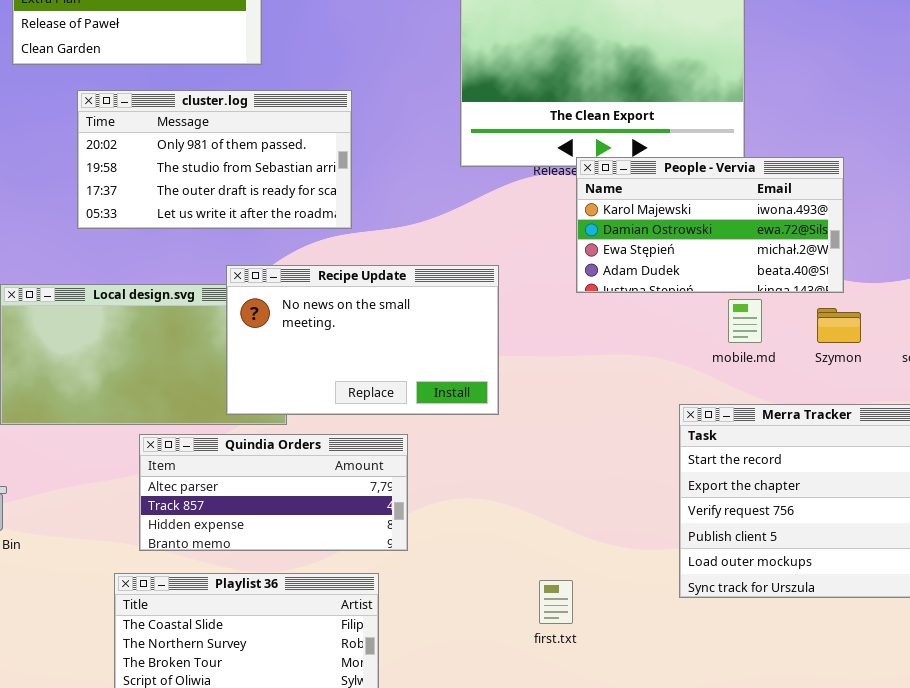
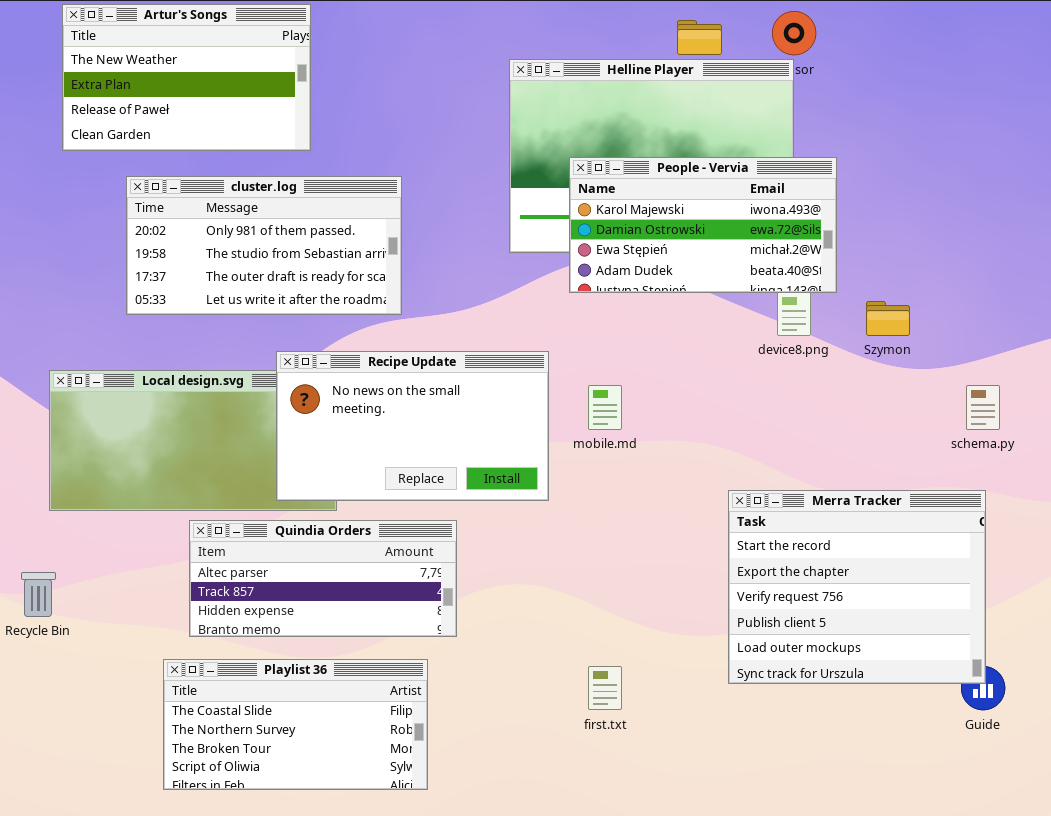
People - Vervia: [576,157,844,293] -> [569,157,837,293], moved
mobile.md: [728,299,762,343] -> [588,385,622,430], moved
Szymon: [817,308,861,343] -> [866,301,910,336], moved

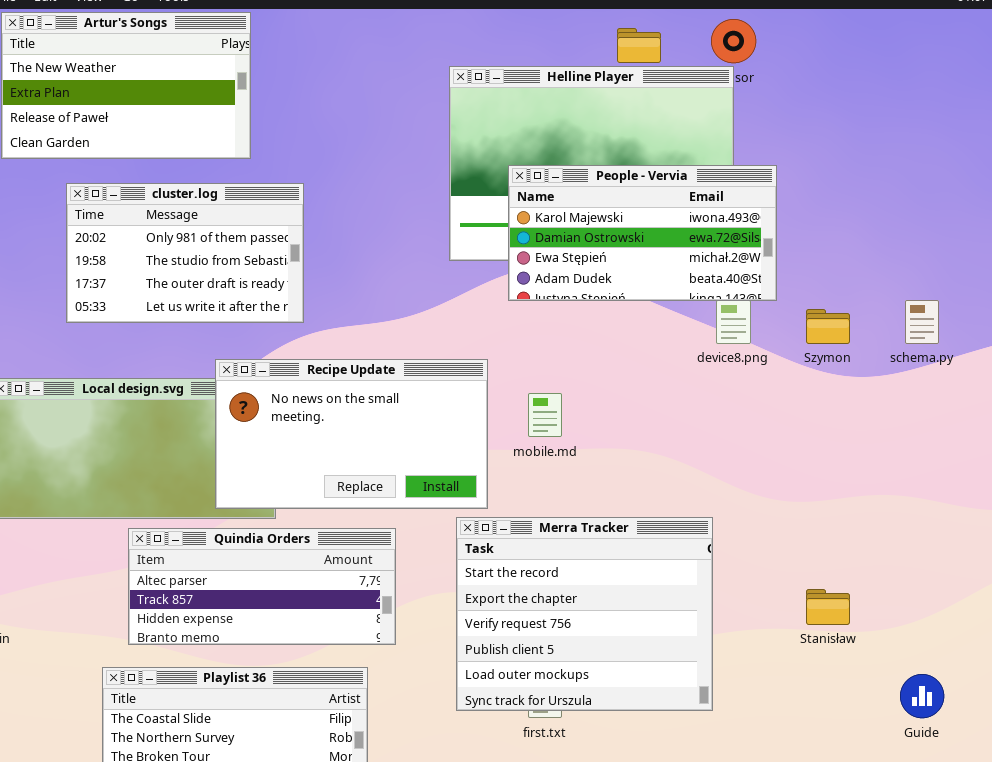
cluster.log: [126,176,402,315] -> [66,183,304,323], resized
schema.py: [966,385,1000,430] -> [905,300,939,344], moved
Merra Tracker: [728,490,986,684] -> [456,517,713,711], moved

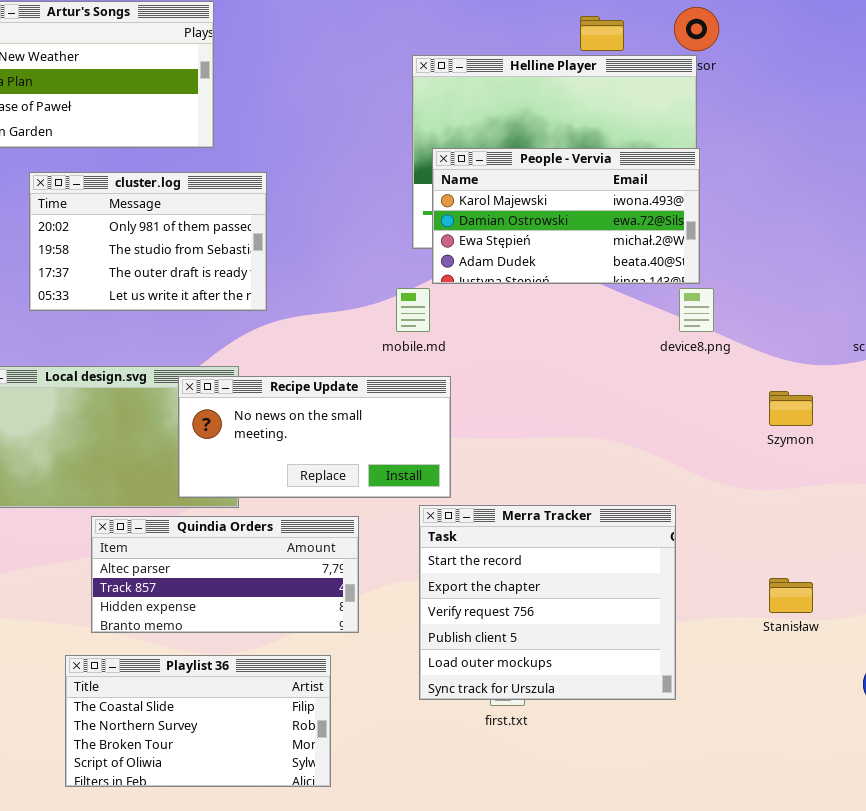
People - Vervia: [508,165,777,301] -> [432,148,700,284], moved
Szymon: [806,309,850,344] -> [769,391,813,426], moved
Recipe Update: [215,359,488,509] -> [178,376,451,498], resized
mobile.md: [528,393,562,437] -> [396,288,430,332], moved

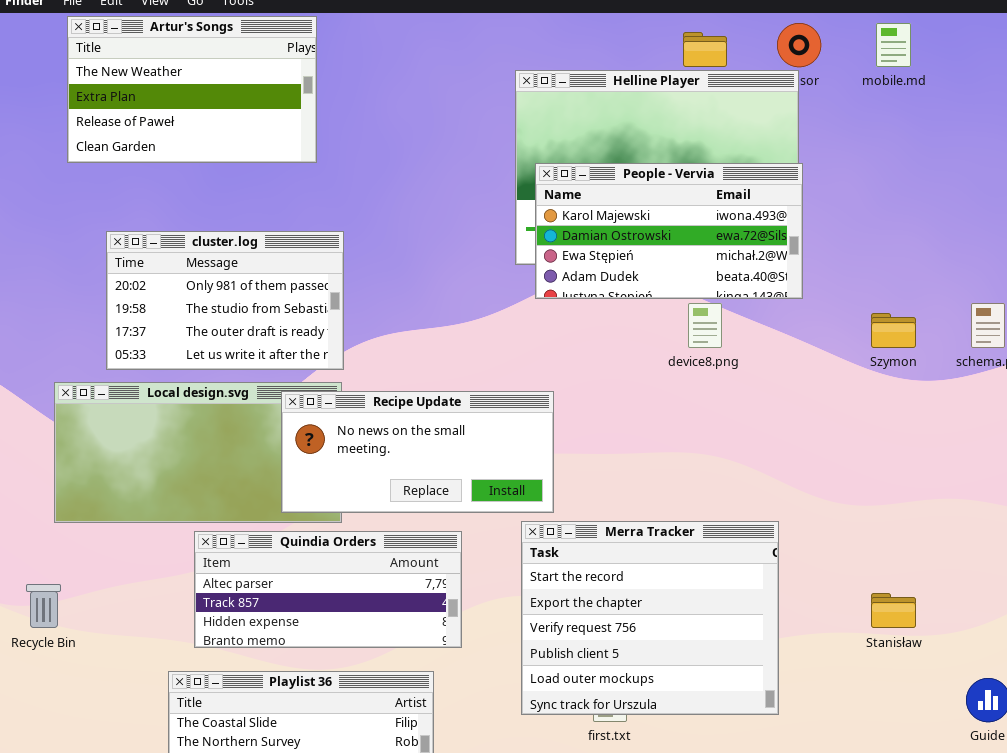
cluster.log: [29,172,267,311] -> [106,231,344,370], moved
mobile.md: [396,288,430,332] -> [876,23,911,67], moved
device8.png: [679,288,714,332] -> [688,303,722,348], moved
Szymon: [769,391,813,426] -> [871,313,916,348], moved

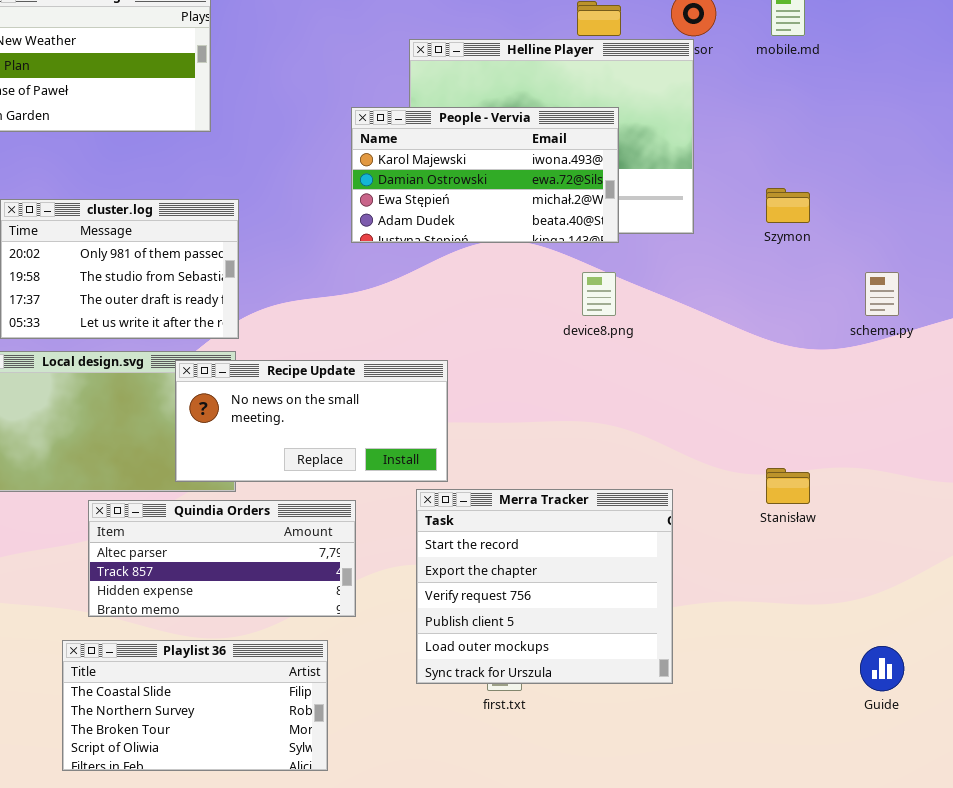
People - Vervia: [535,163,803,299] -> [351,107,619,243], moved
Szymon: [871,313,916,348] -> [766,188,810,223], moved
Stanisław: [871,593,916,628] -> [766,468,810,504], moved

